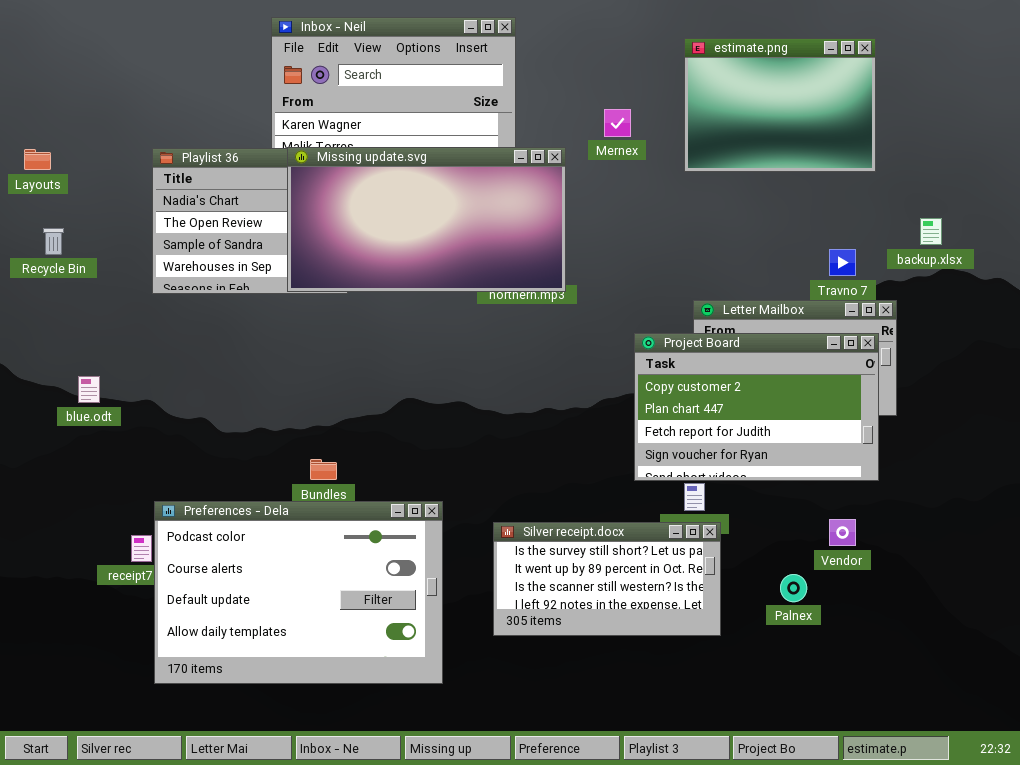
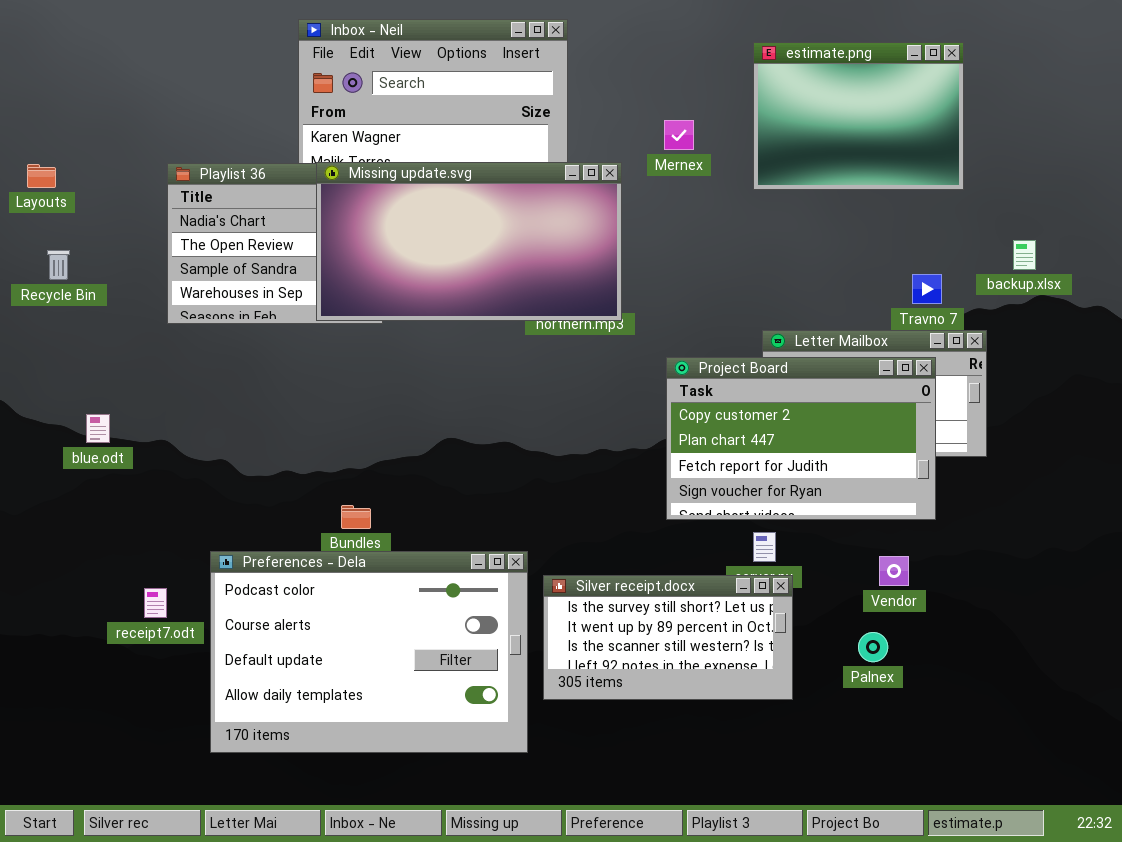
Project Board: [634,333,879,481] -> [666,357,936,520], moved
Preferences - Dela: [154,501,443,684] -> [210,551,528,753], moved
Vendor: [829,519,856,546] -> [879,556,909,586], moved

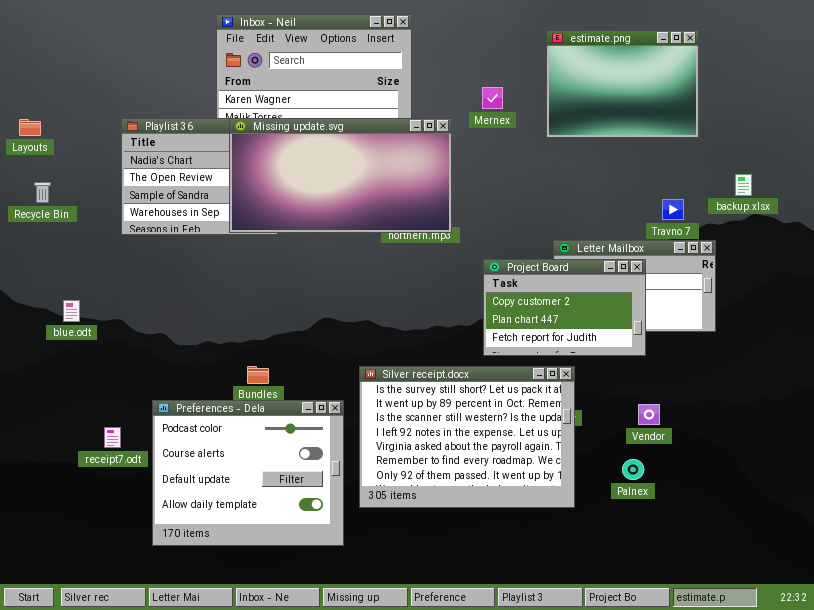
Project Board: [666,357,936,520] -> [483,259,646,356], resized
Preferences - Dela: [210,551,528,753] -> [152,400,344,546], resized
Silver receipt.docx: [543,575,793,700] -> [359,366,575,508], resized

